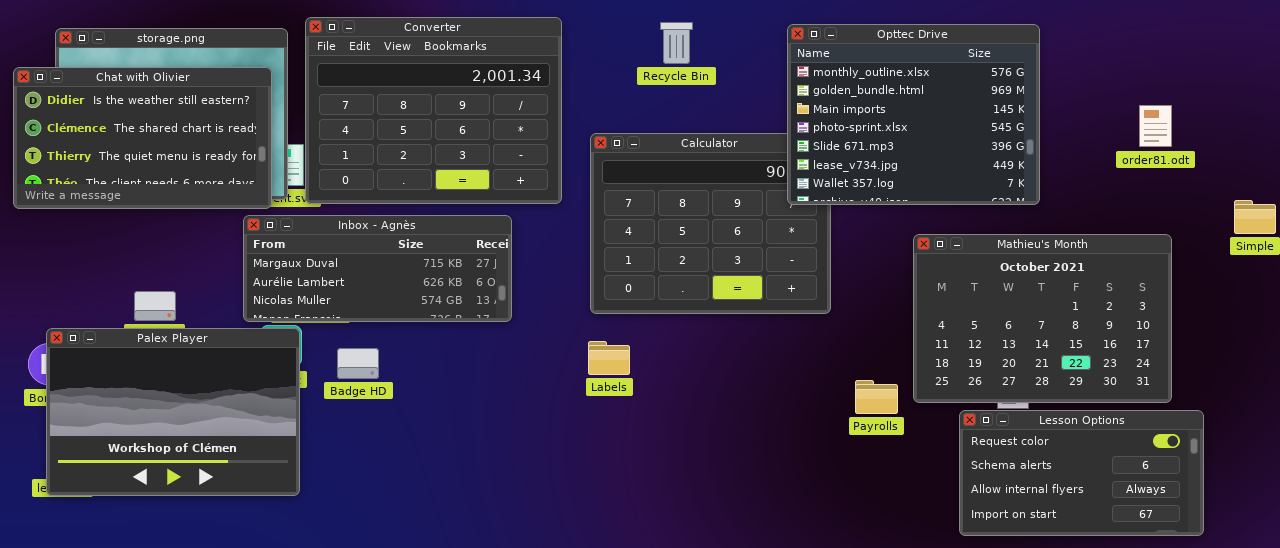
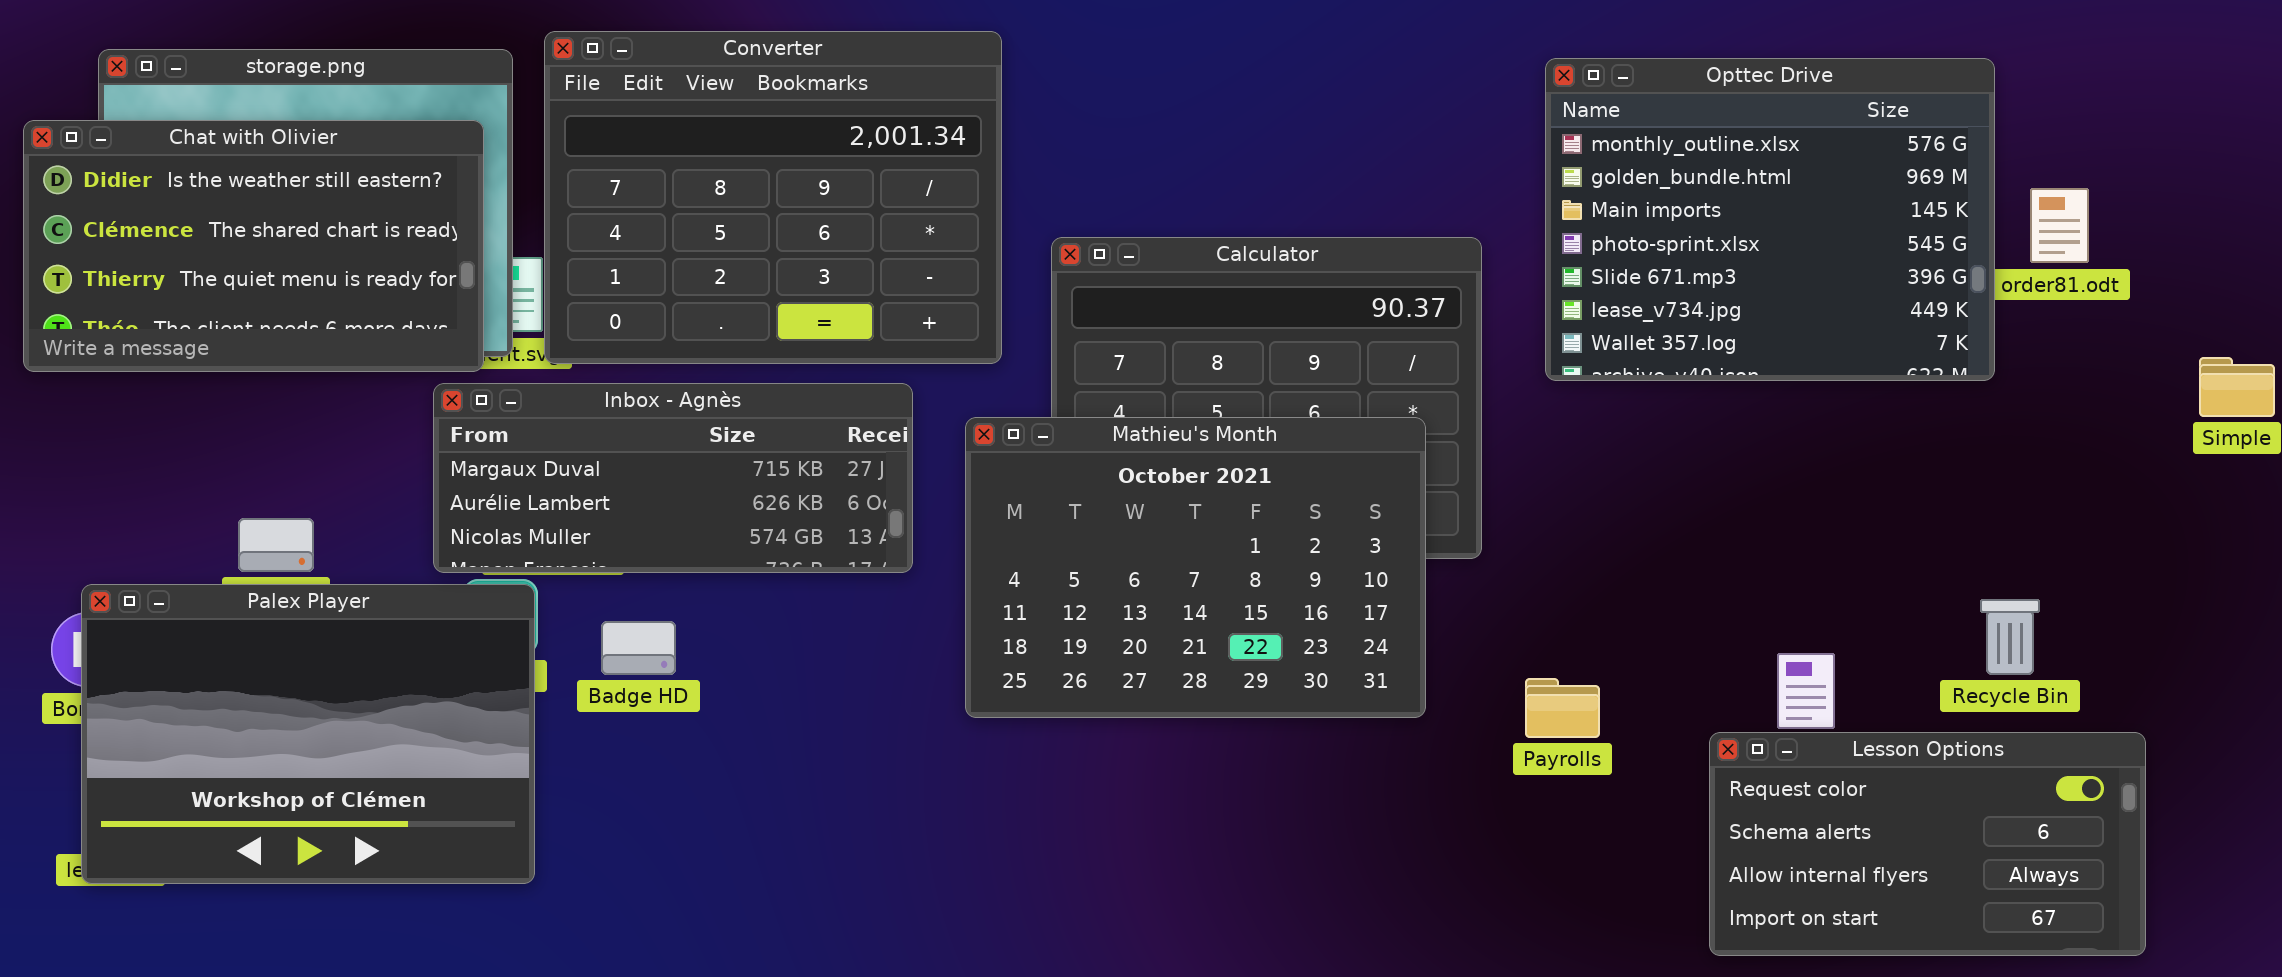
Recycle Bin: [660,22,693,64] -> [1980,599,2040,675], moved
Opttec Drive: [787,24,1040,205] -> [1545,58,1995,381], moved
Mathieu's Month: [913,234,1172,403] -> [965,417,1426,718], moved

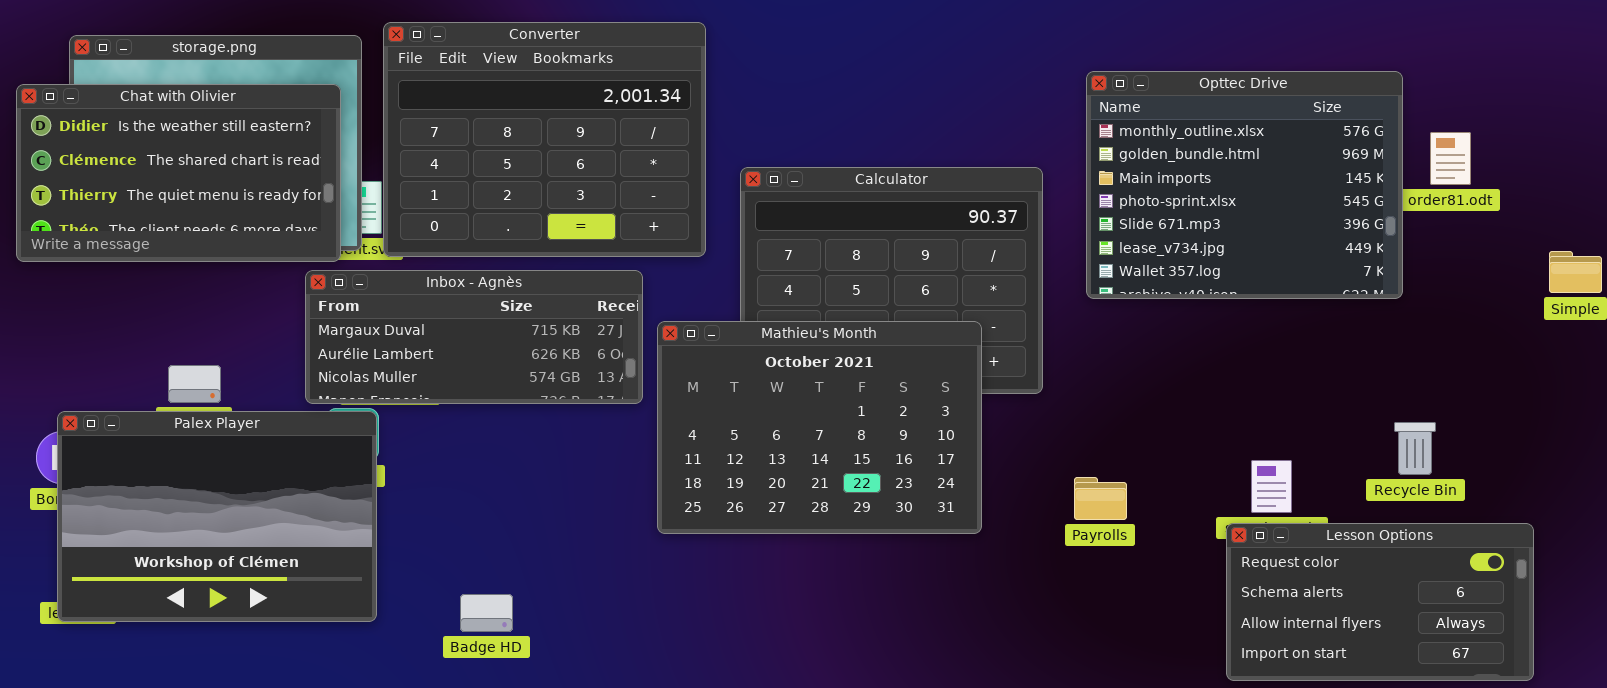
Opttec Drive: [1545,58,1995,381] -> [1086,71,1403,299], moved
Mathieu's Month: [965,417,1426,718] -> [657,321,982,534], moved
Badge HD: [601,621,676,675] -> [460,594,513,632], moved
Lesson Options: [1709,732,2146,956] -> [1226,523,1534,681], moved

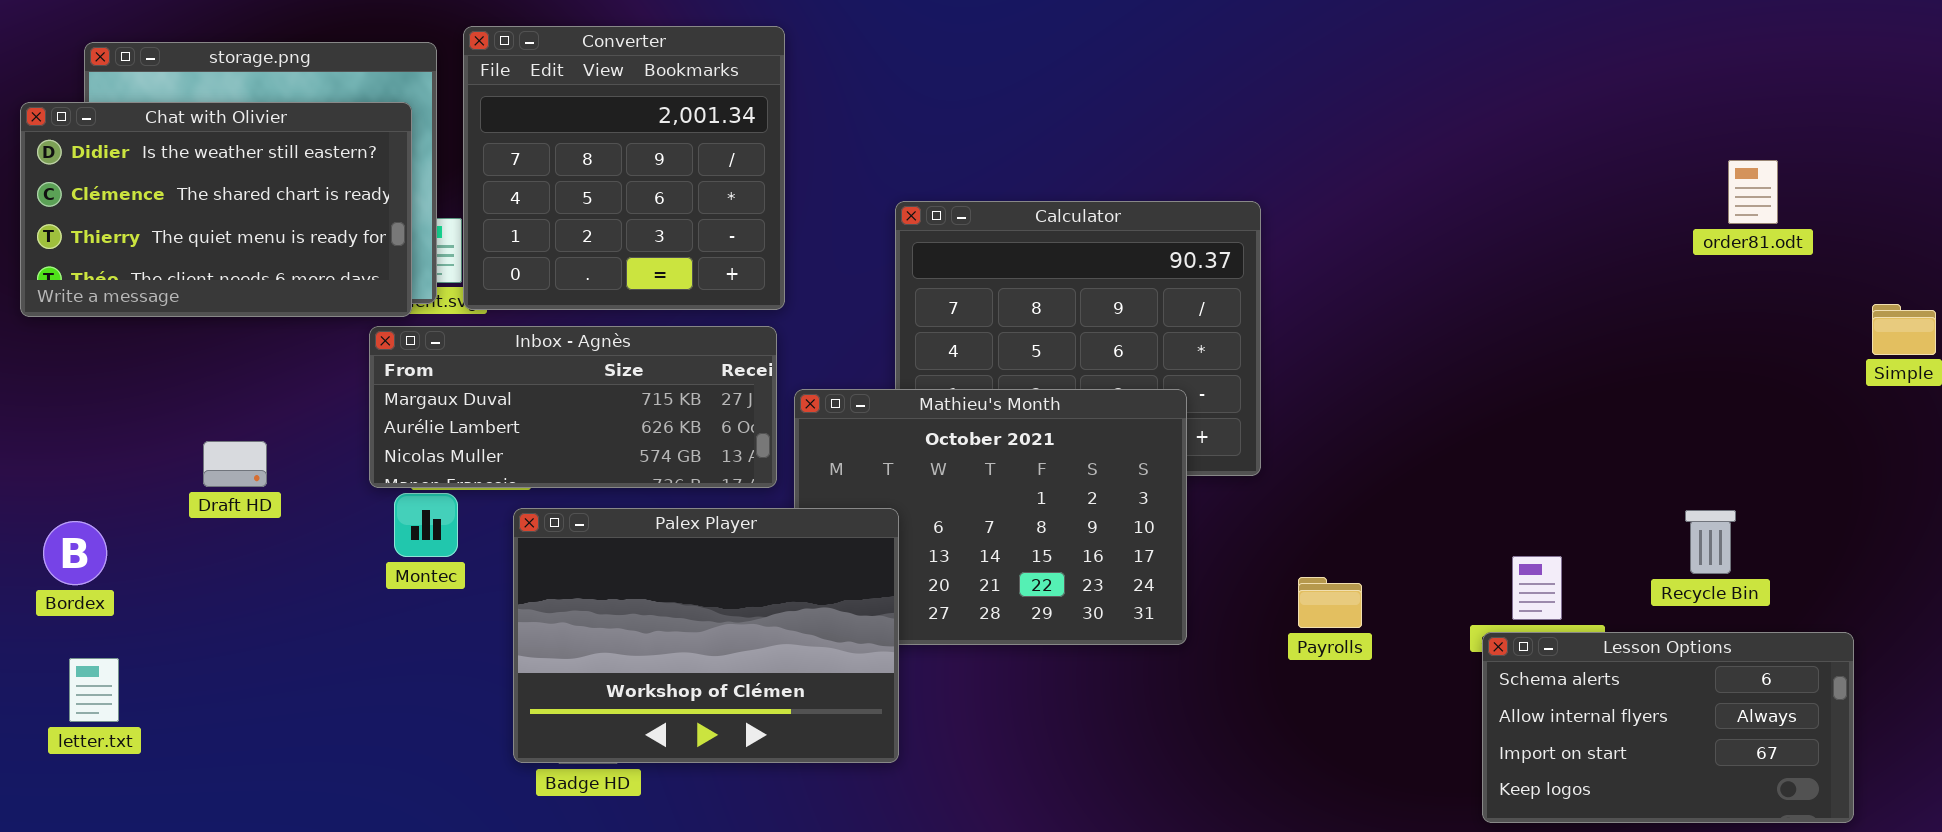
Converter: [383,22,706,257] -> [463,26,785,310], resized
Opttec Drive: [1086,71,1403,299] -> none, closed
Palex Player: [57,411,377,622] -> [513,508,899,763], moved
Lesson Options: [1226,523,1534,681] -> [1482,632,1854,823], scrolled down 1 row

